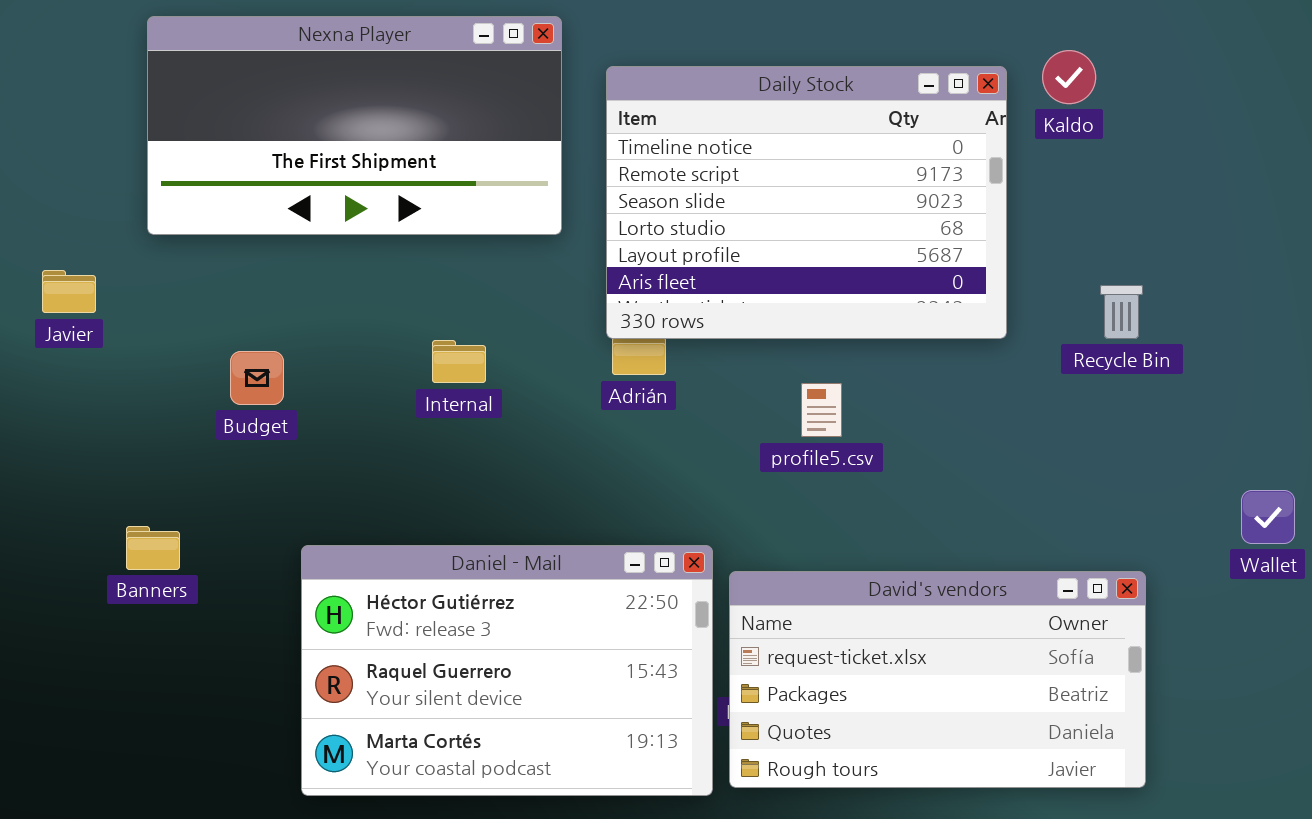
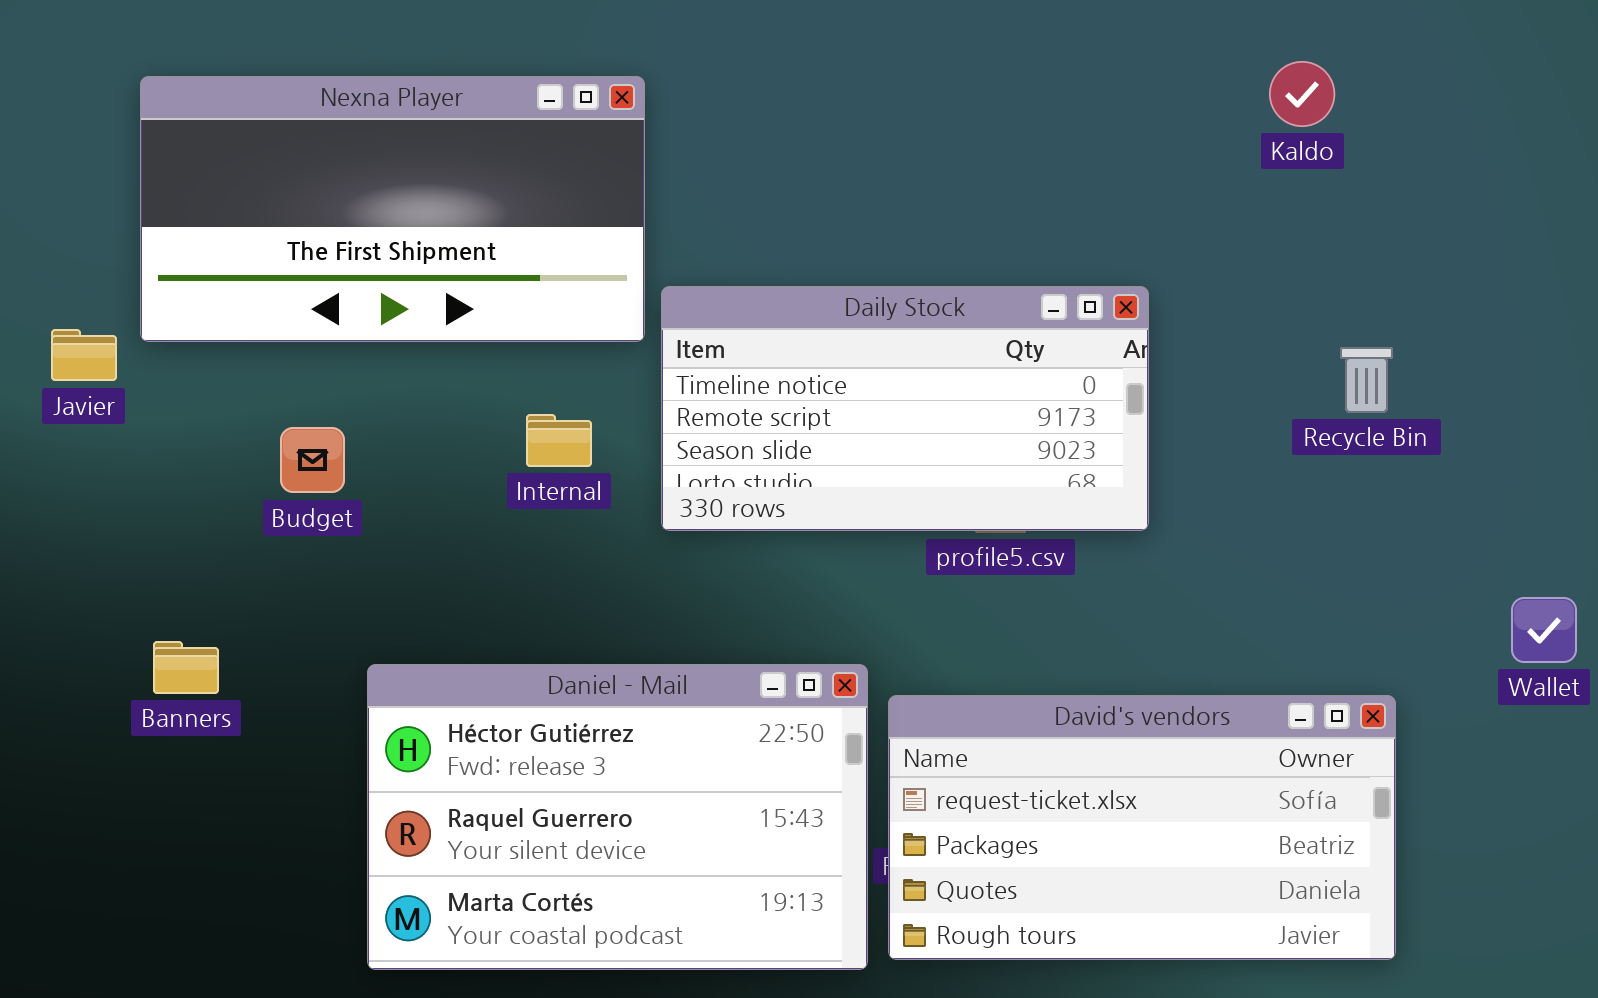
Nexna Player: [147,16,562,235] -> [140,76,645,342], moved
Daily Stock: [606,66,1007,339] -> [661,286,1149,531], moved, resized

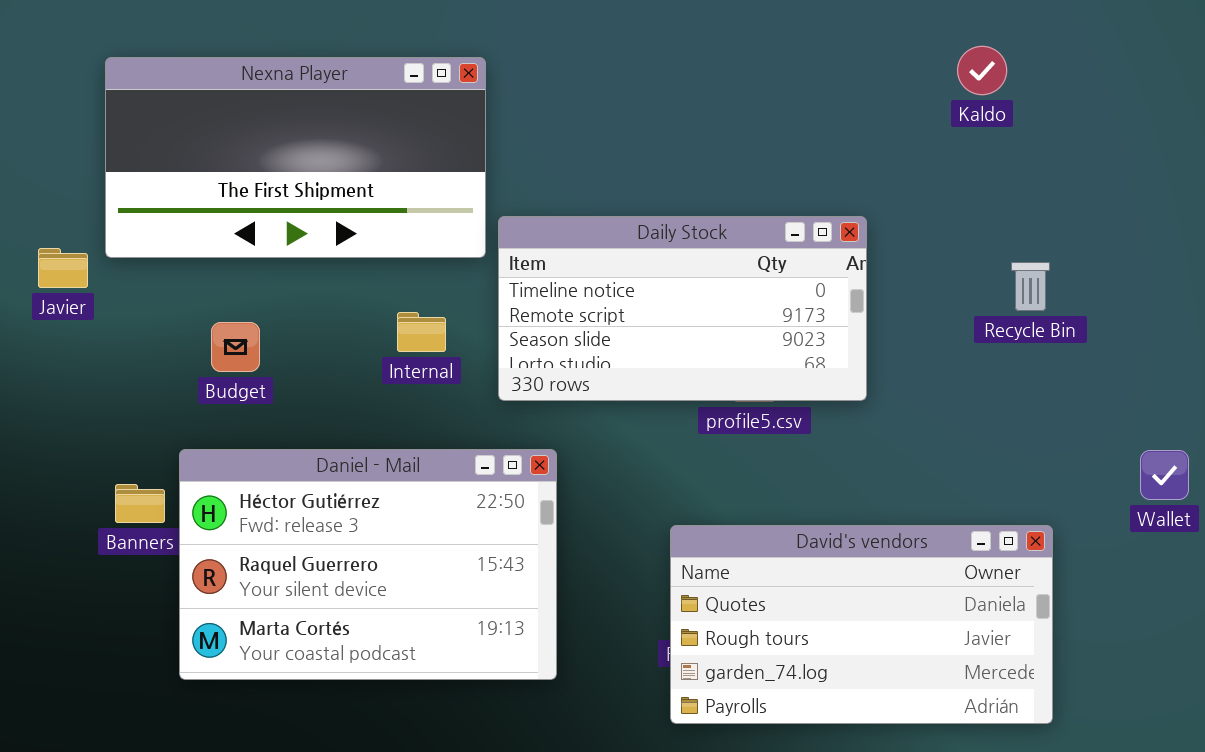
Daniel - Mail: [367,664,868,970] -> [179,449,557,680], moved
David's vendors: [888,695,1396,960] -> [670,525,1053,724], scrolled down 2 rows

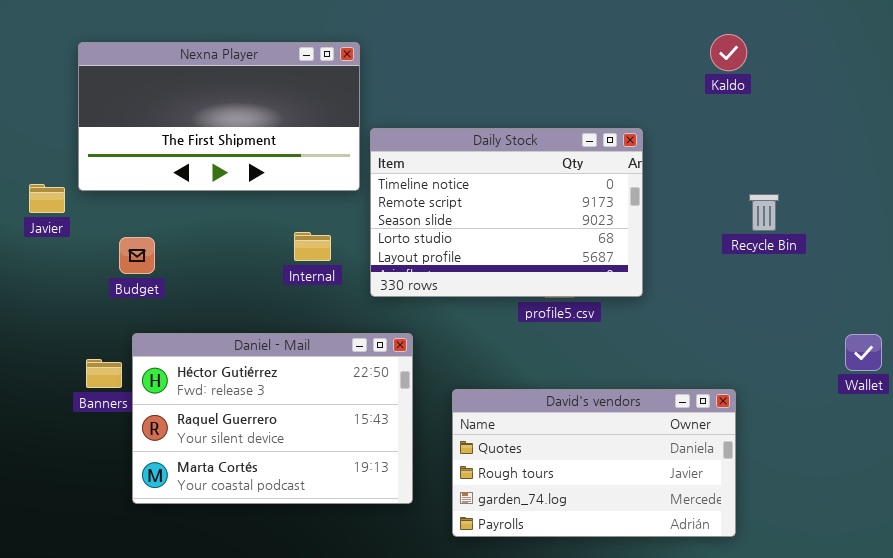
Daily Stock: [498,216,867,401] -> [370,128,643,297], resized
Budget: [211,322,260,372] -> [119,237,155,274], moved
David's vendors: [670,525,1053,724] -> [452,389,736,537], moved

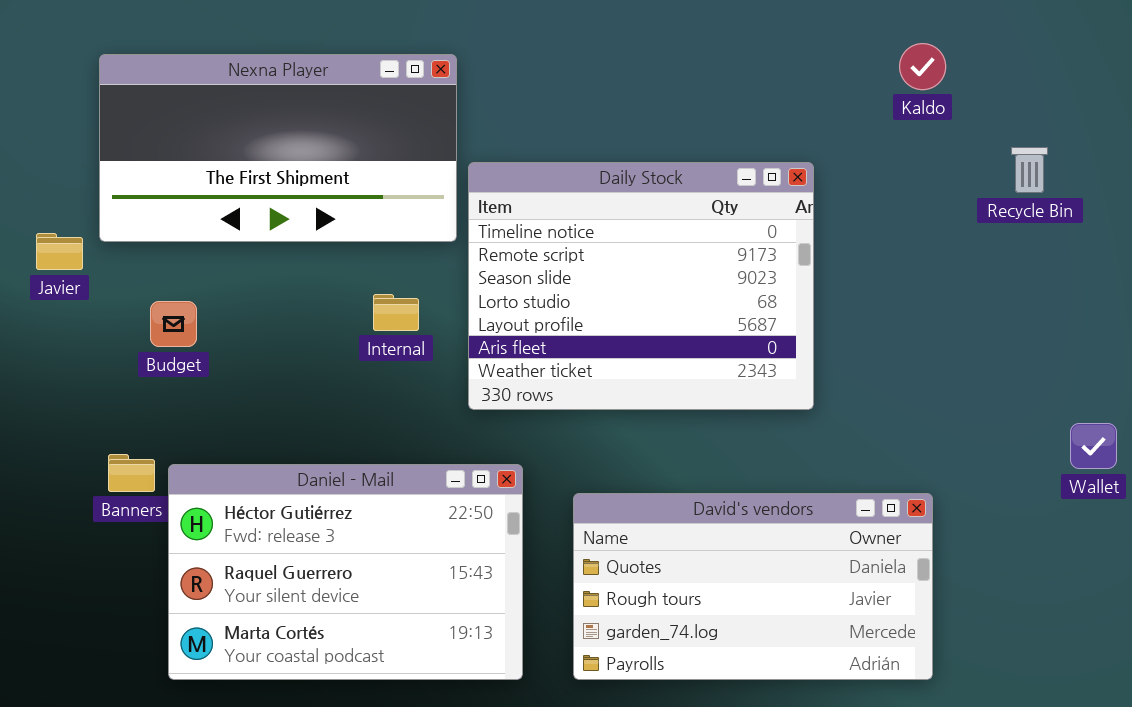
Daily Stock: [370,128,643,297] -> [468,162,814,410], resized
Recycle Bin: [749,194,779,231] -> [1011,147,1048,193], moved
Daniel - Mail: [132,333,413,504] -> [168,464,523,680], moved

